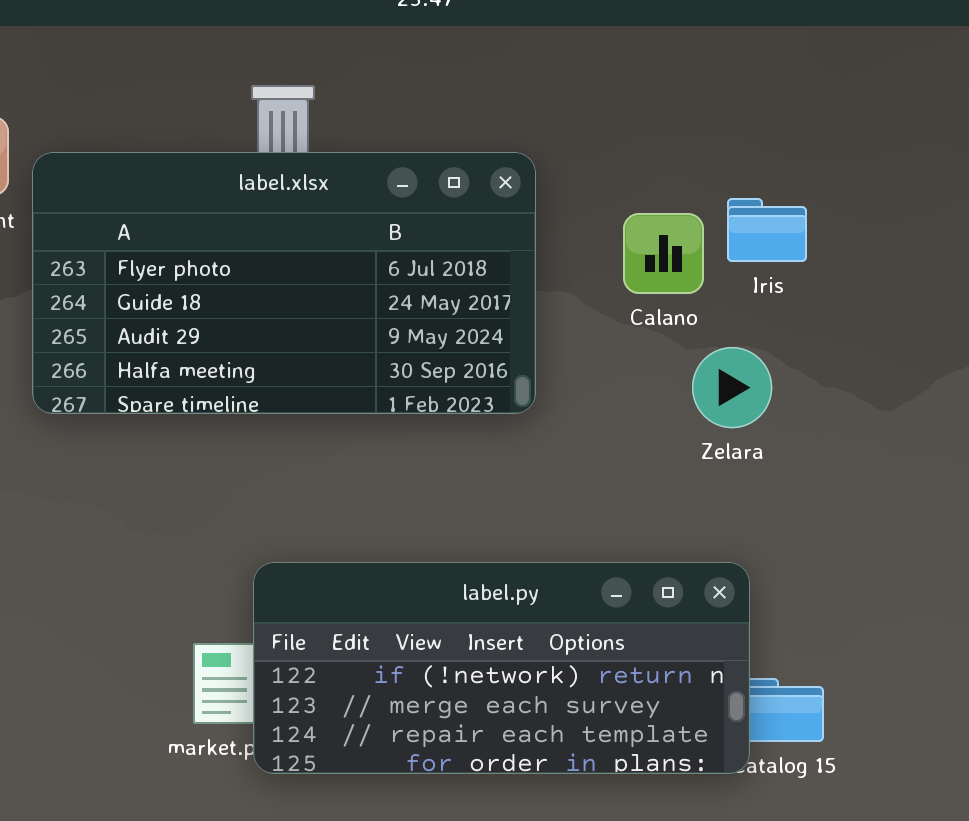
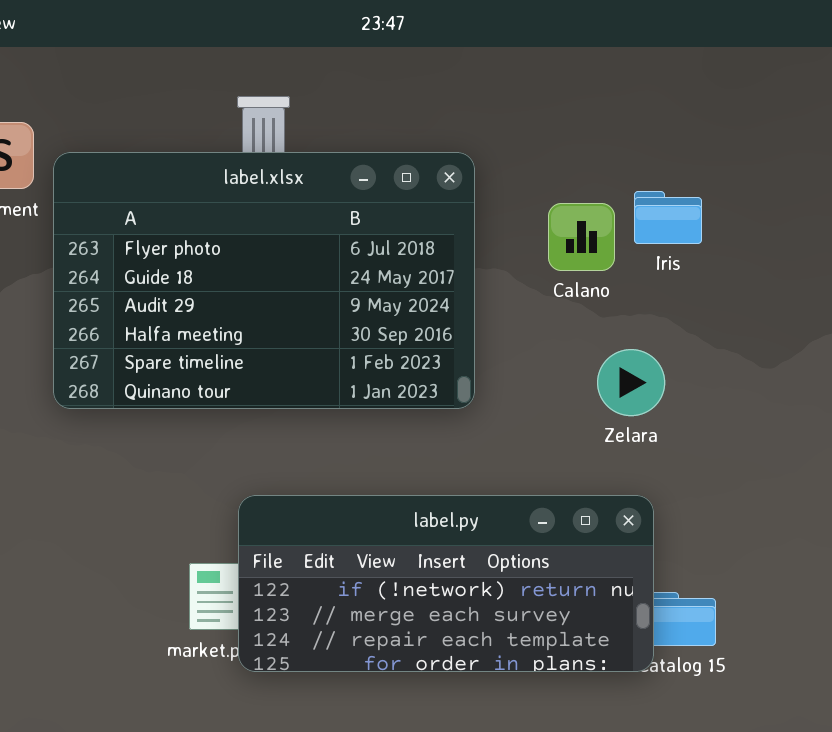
label.xlsx: [32,152,536,414] -> [53,152,475,409], resized
Zelara: [692,347,772,428] -> [597,349,665,416], moved

